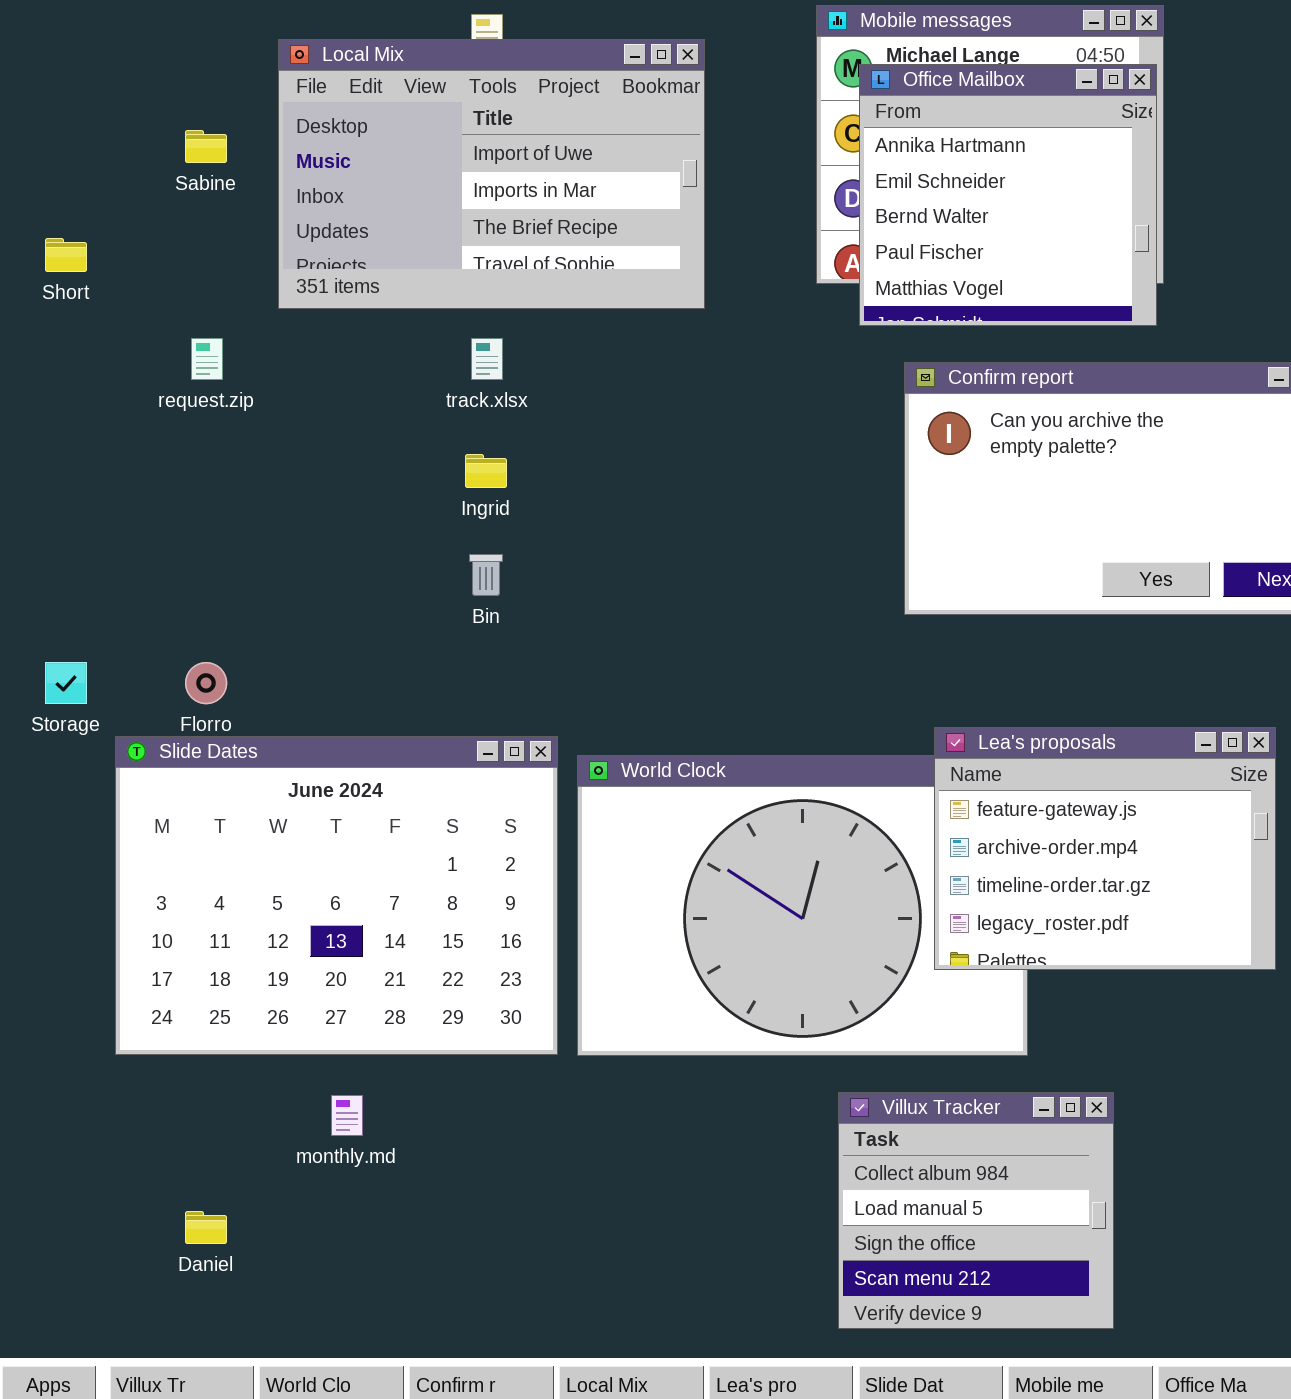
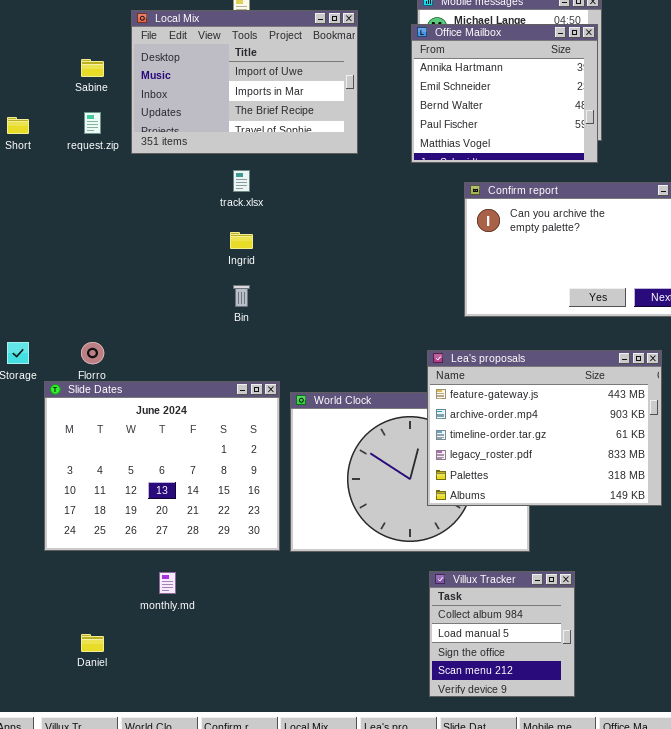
Office Mailbox: [859,64,1157,326] -> [411,24,598,163], resized
request.zip: [191,338,223,380] -> [84,112,101,134], moved
Lea's proposals: [934,727,1276,970] -> [427,350,662,506], resized

